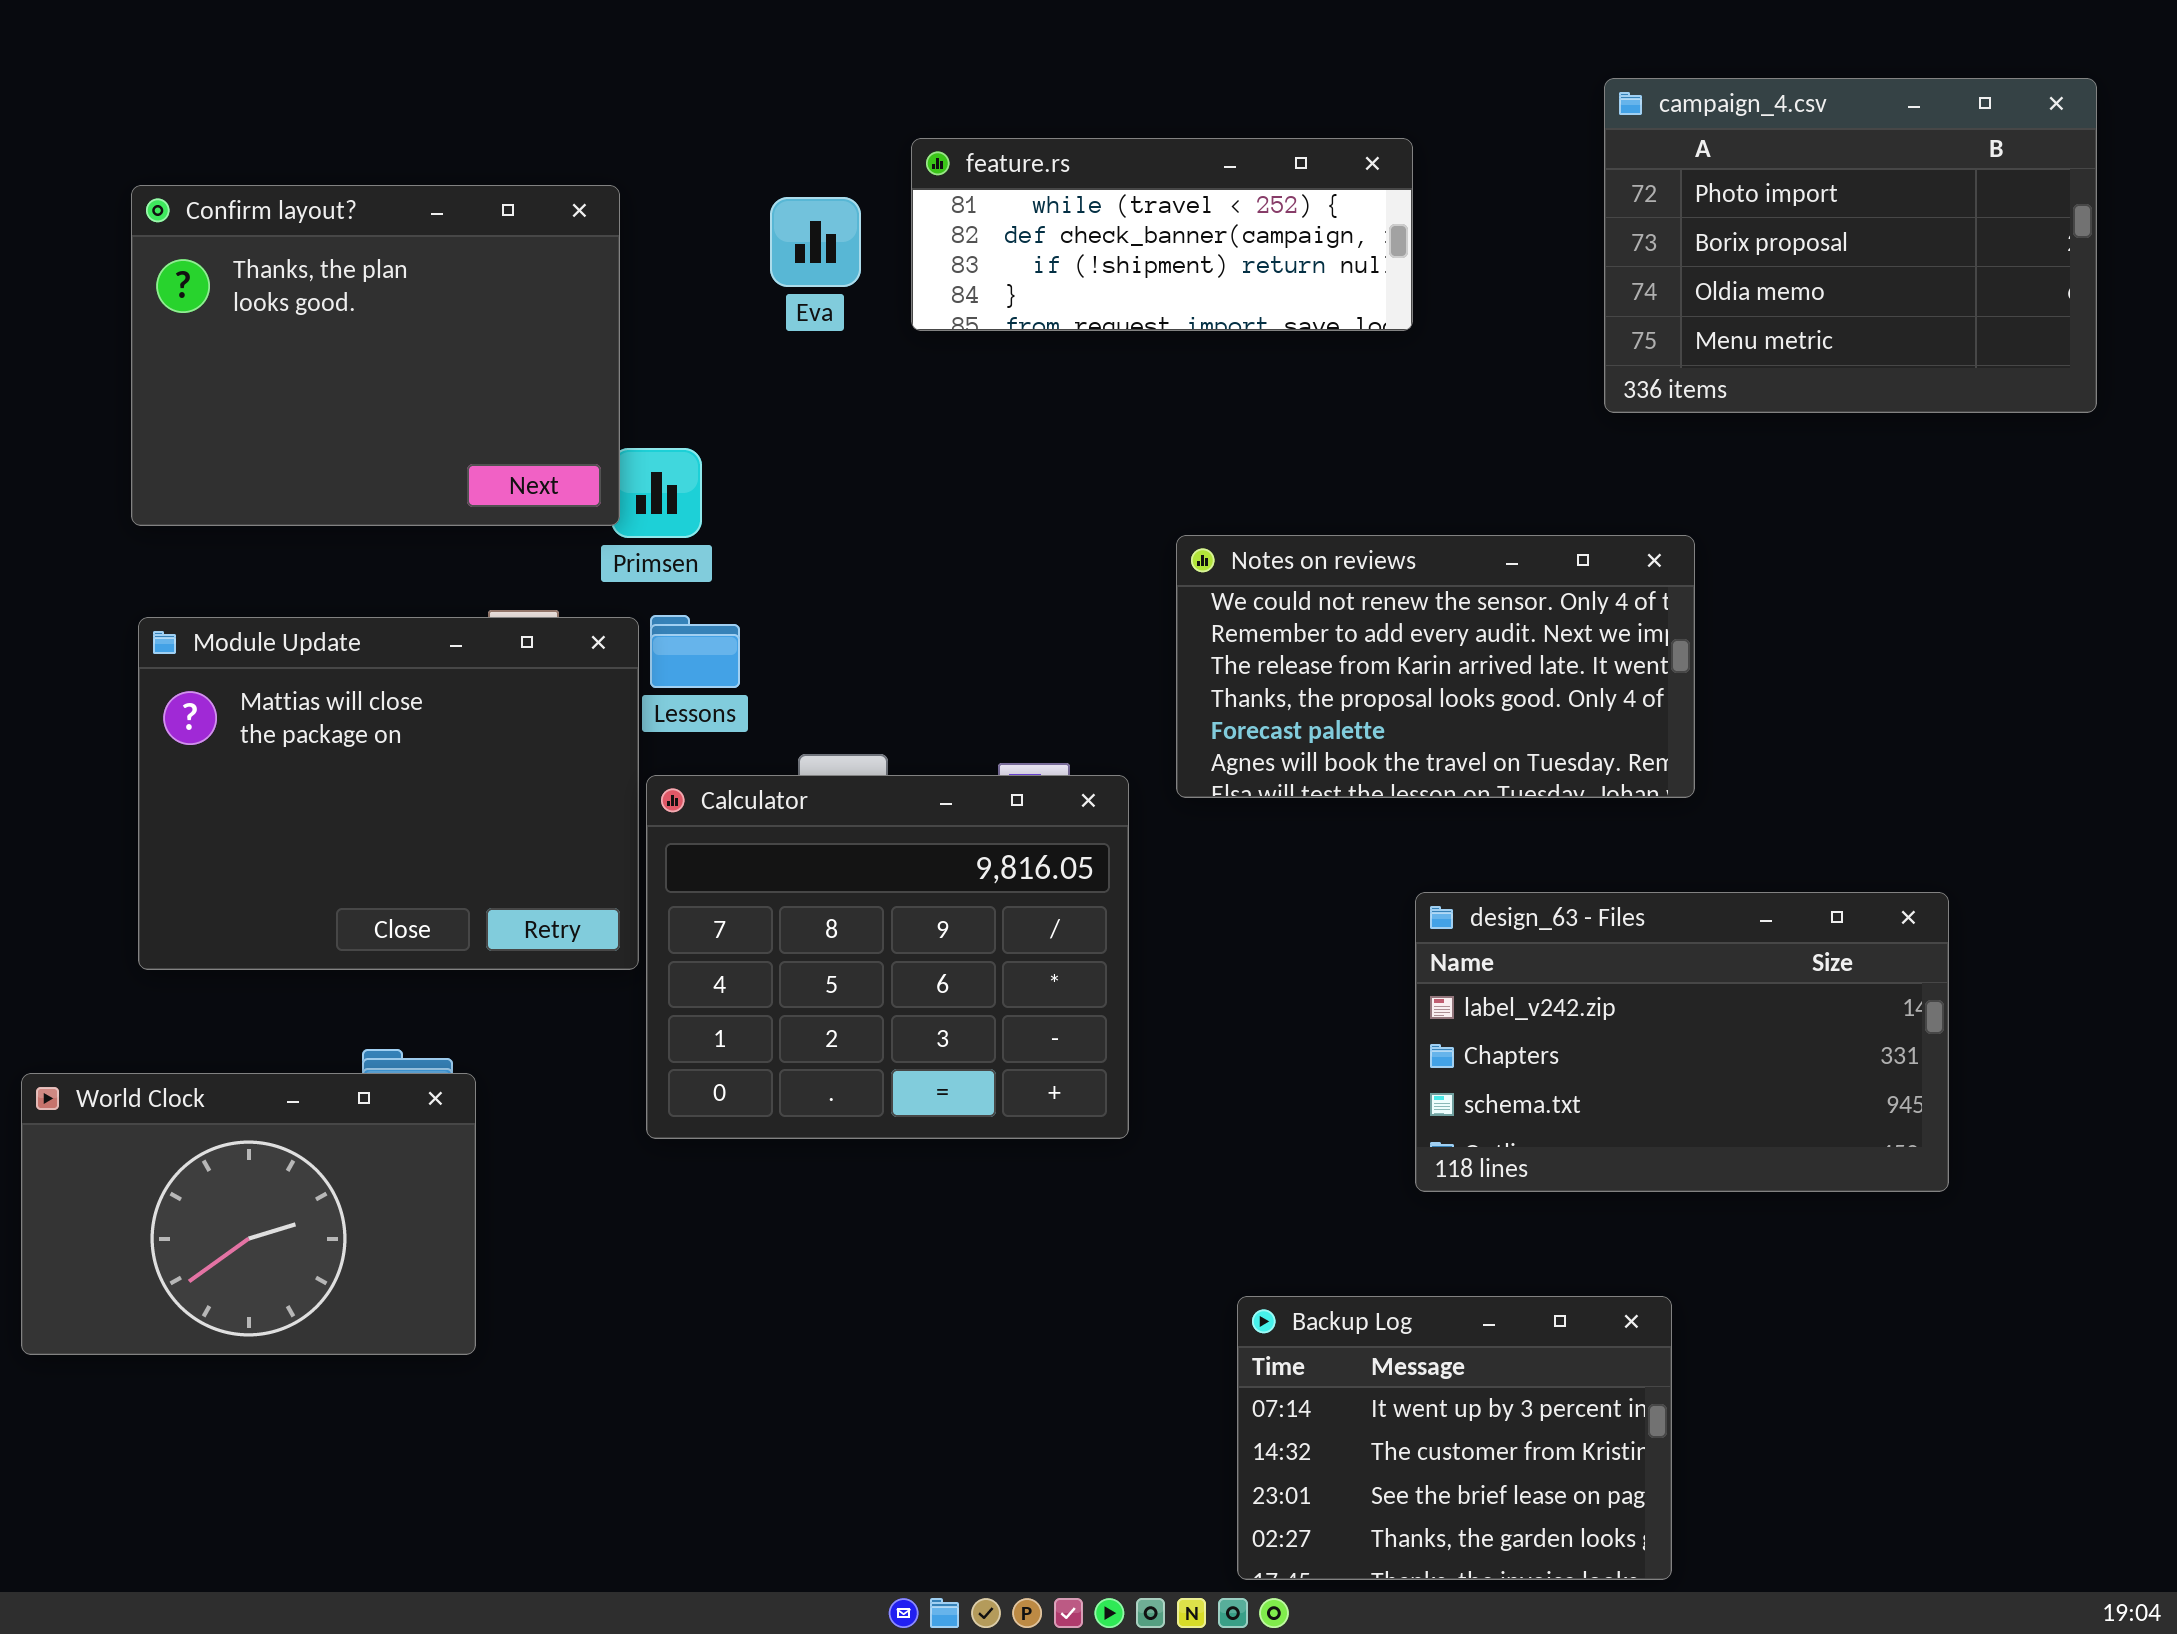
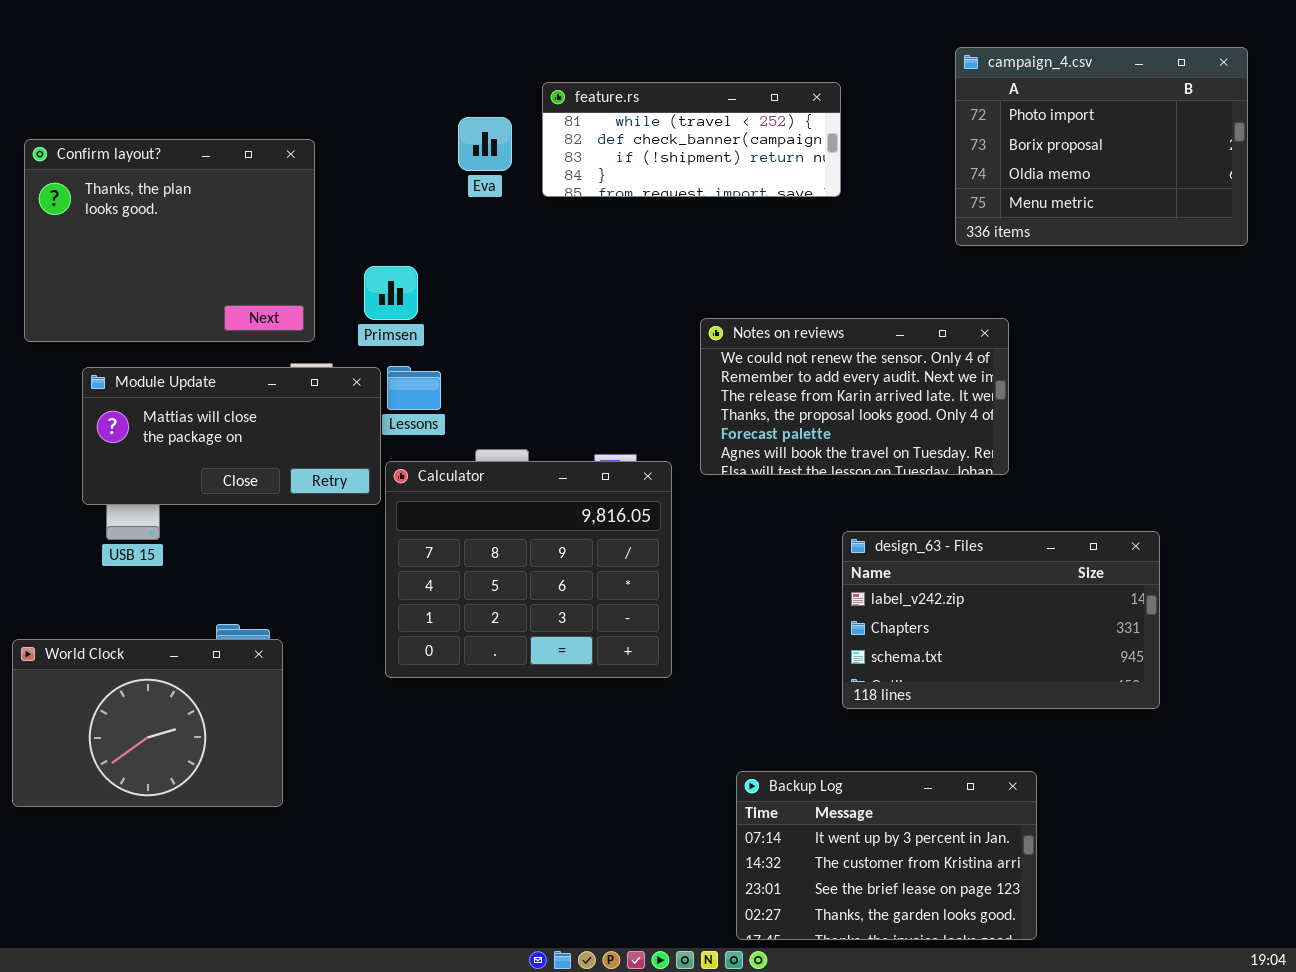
Confirm layout?: [131,185,620,526] -> [24,139,315,342], moved
Module Update: [138,617,639,970] -> [82,367,381,505], resized
Backup Log: [1237,1296,1672,1580] -> [736,771,1037,940], resized

